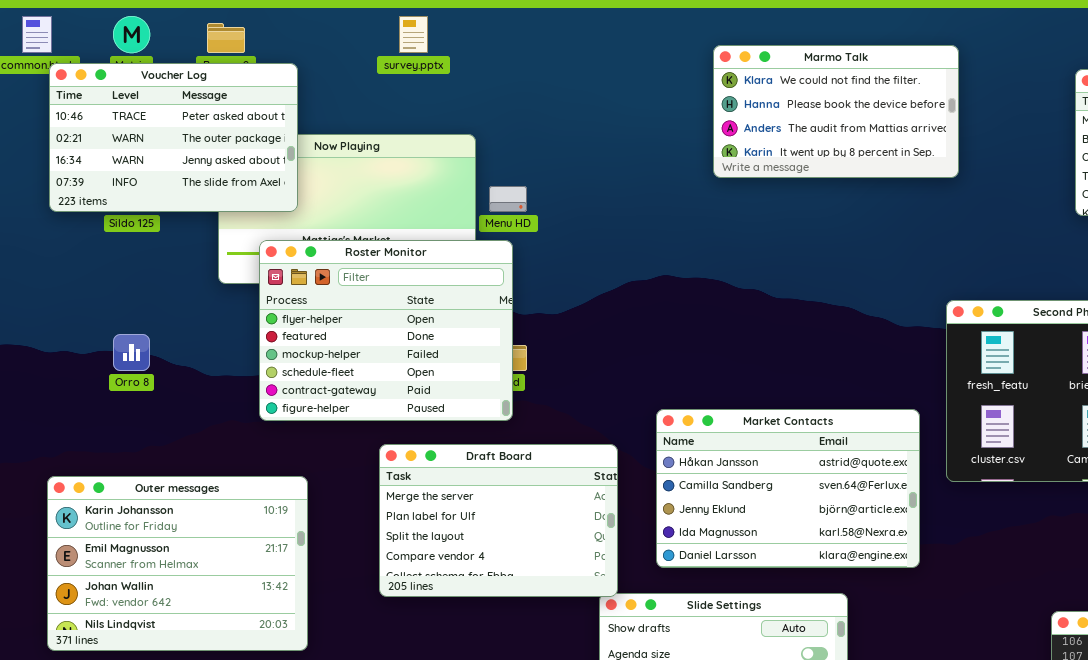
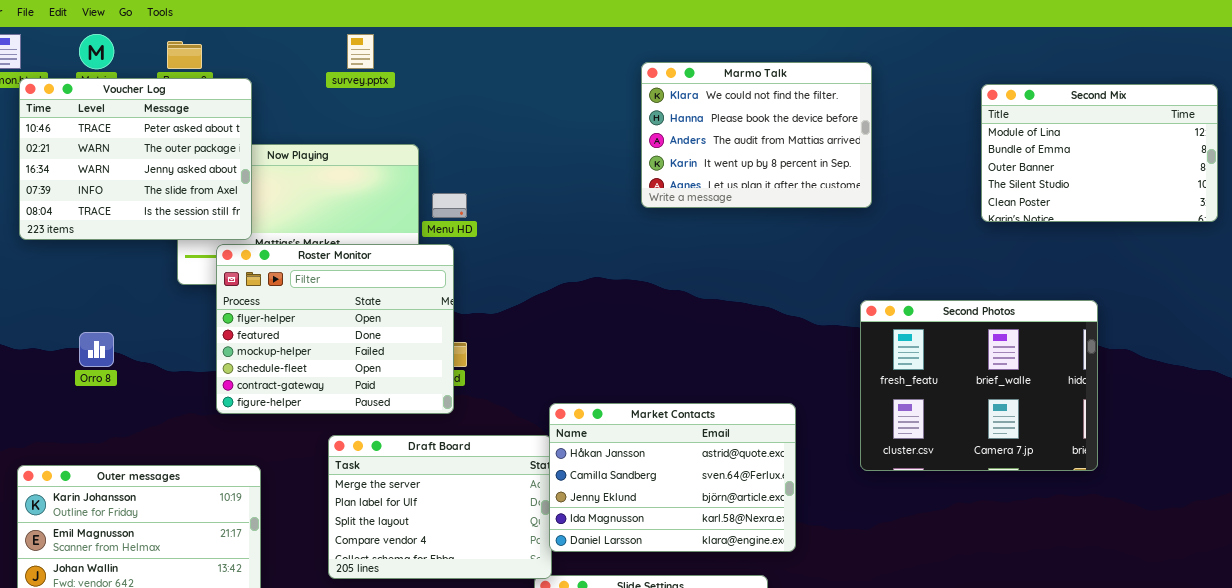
Marmo Talk: [713,45,959,178] -> [641,62,872,208], resized
Voucher Log: [49,63,298,212] -> [19,78,252,240], resized
Market Contacts: [656,409,920,568] -> [549,403,796,552], moved

